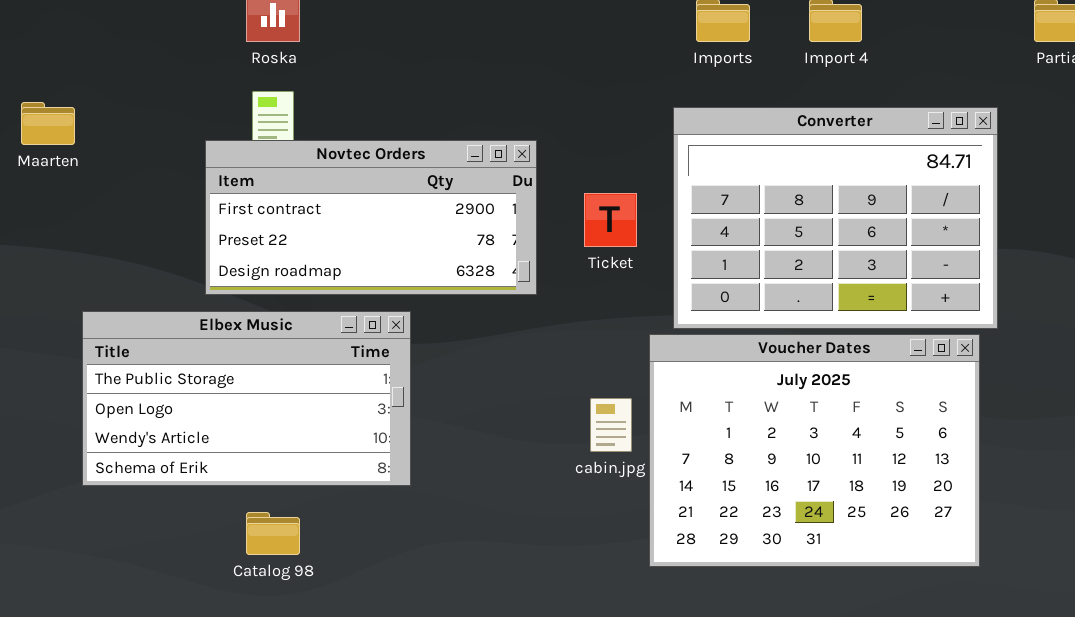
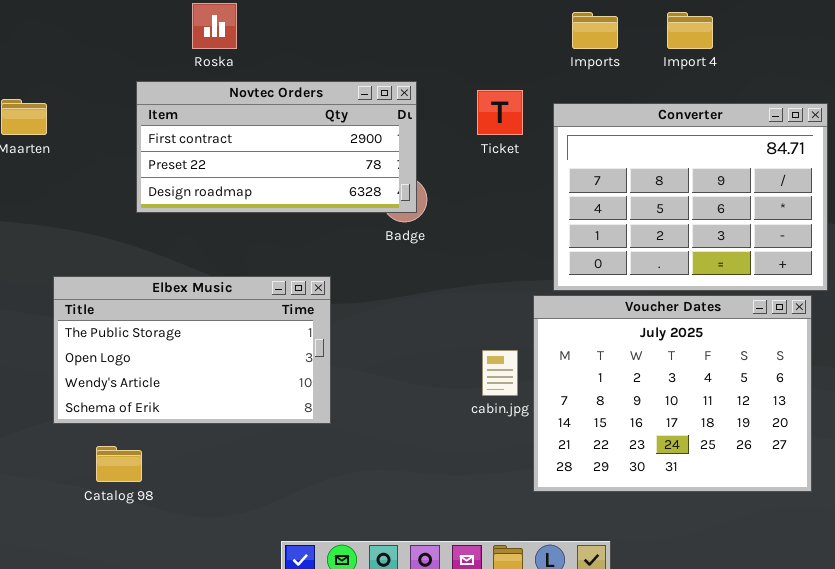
Novtec Orders: [205,140,537,295] -> [136,81,417,213], moved
Ticket: [584,193,637,247] -> [477,90,523,135], moved
Catalog 98: [246,512,300,555] -> [96,446,142,482], moved

